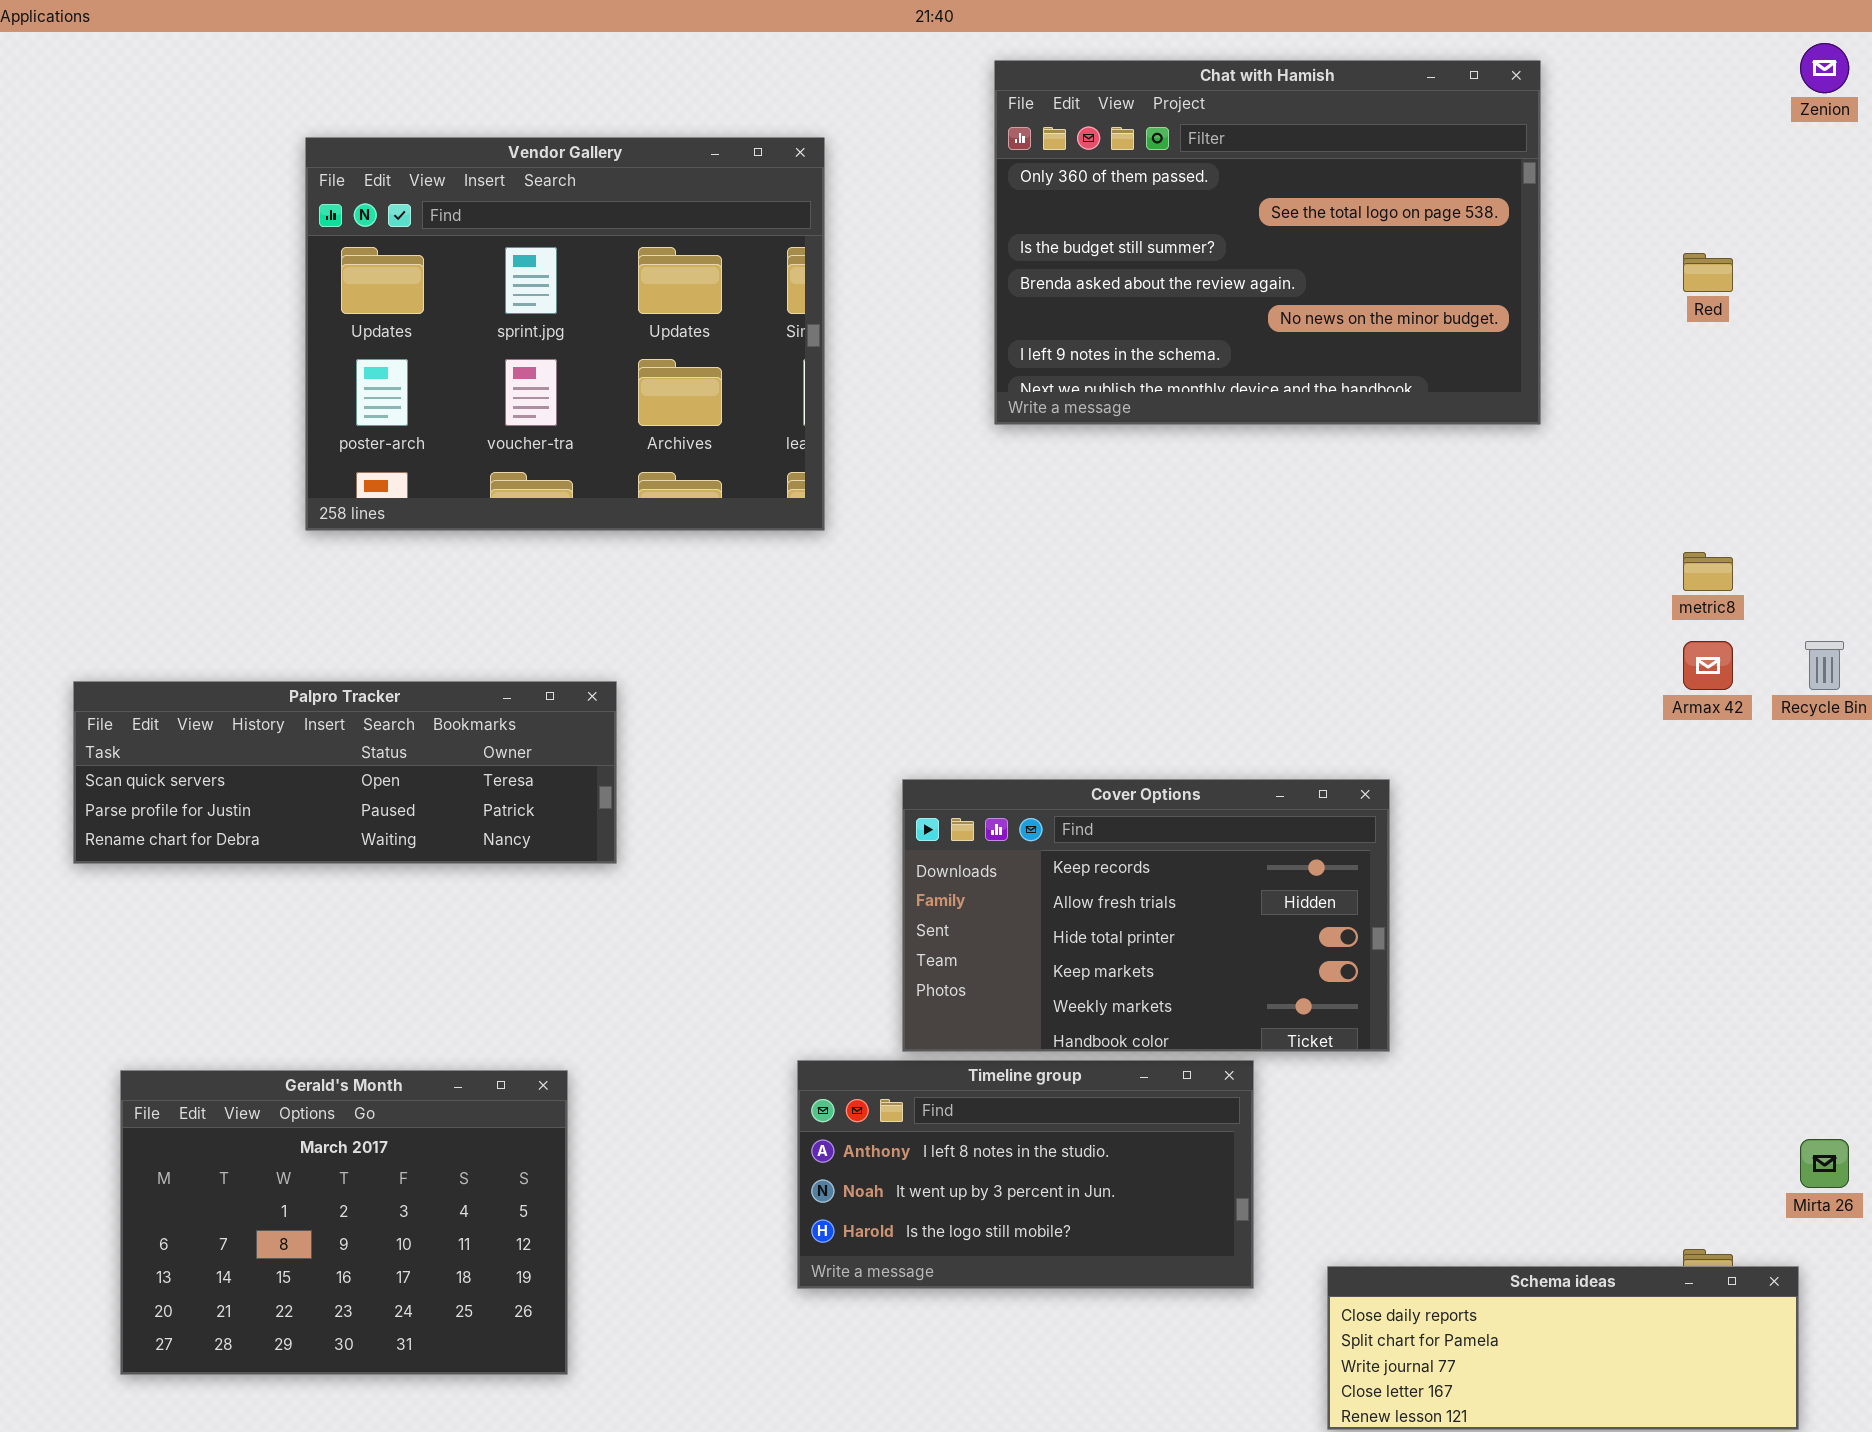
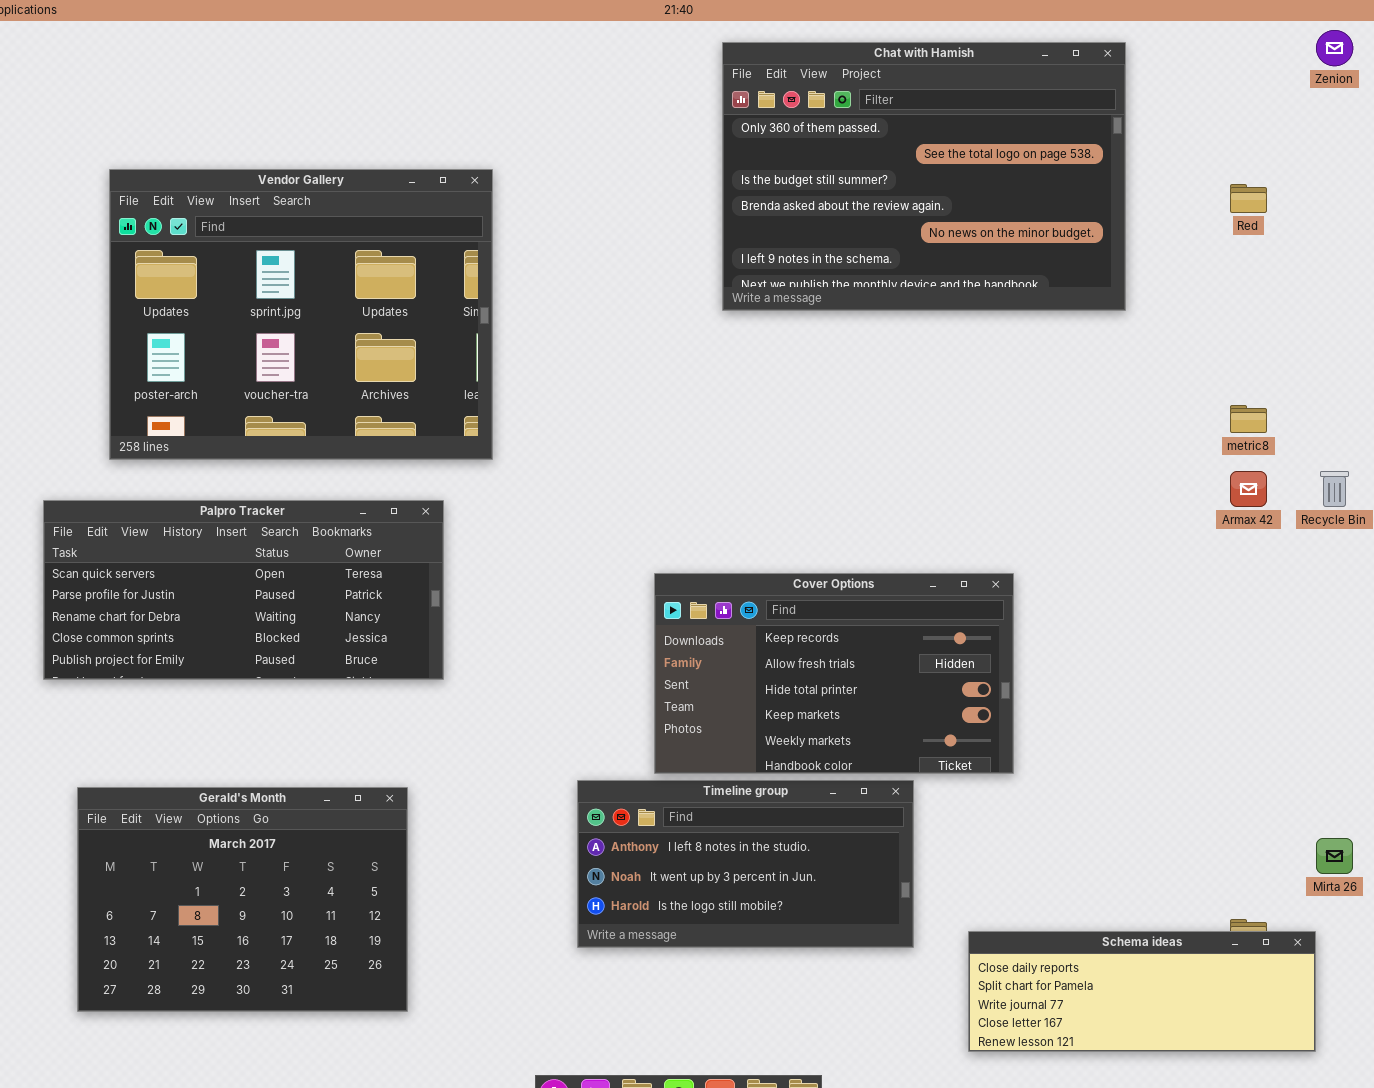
Vendor Gallery: [305,137,825,531] -> [109,169,493,460], moved
Palpro Tracker: [73,681,617,864] -> [43,500,444,680], resized

